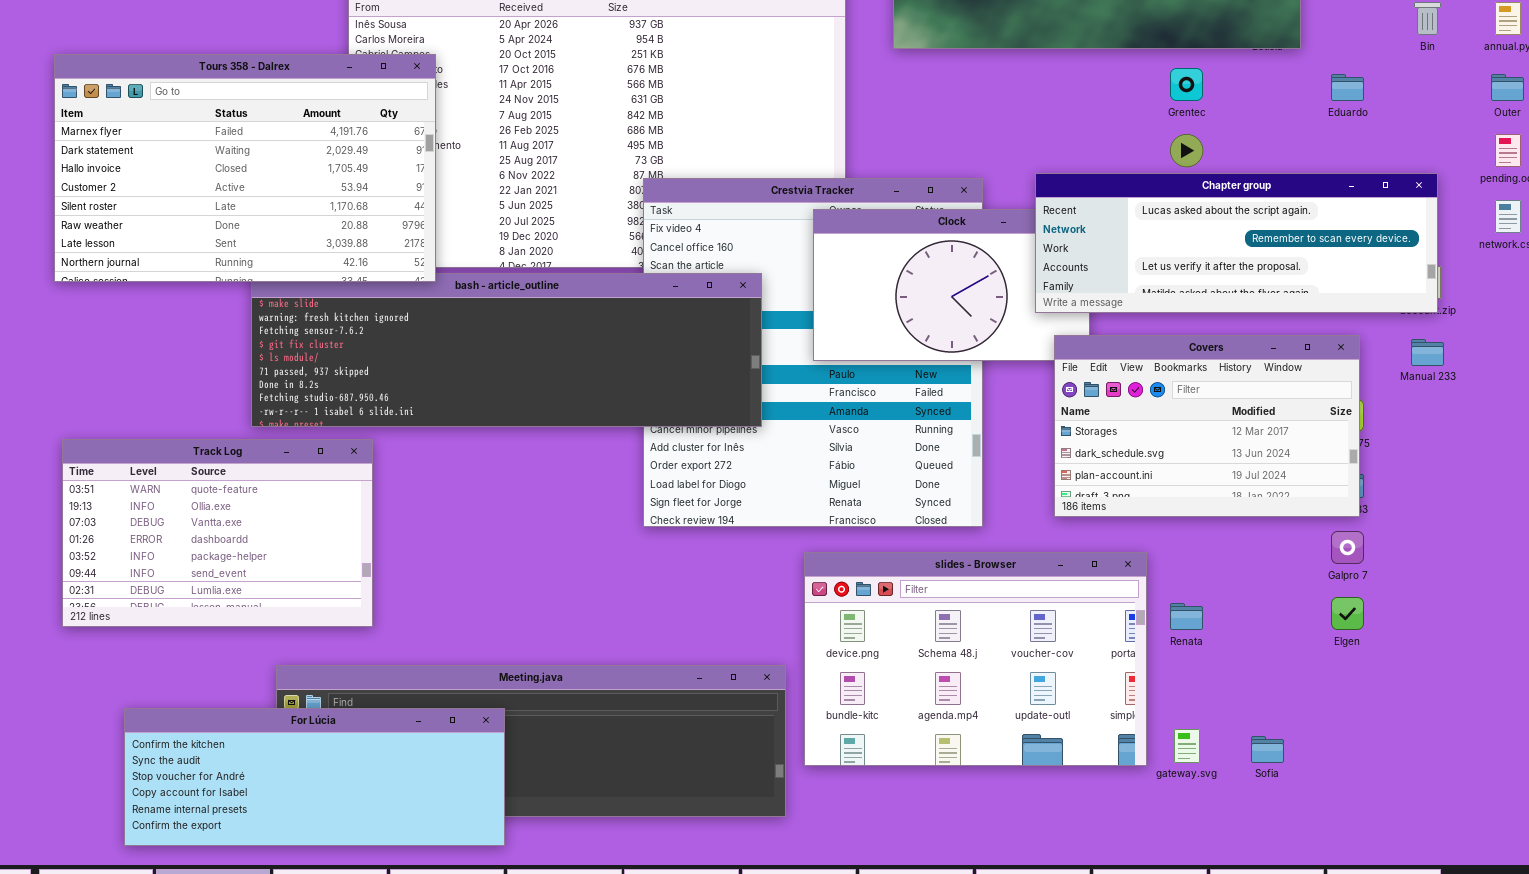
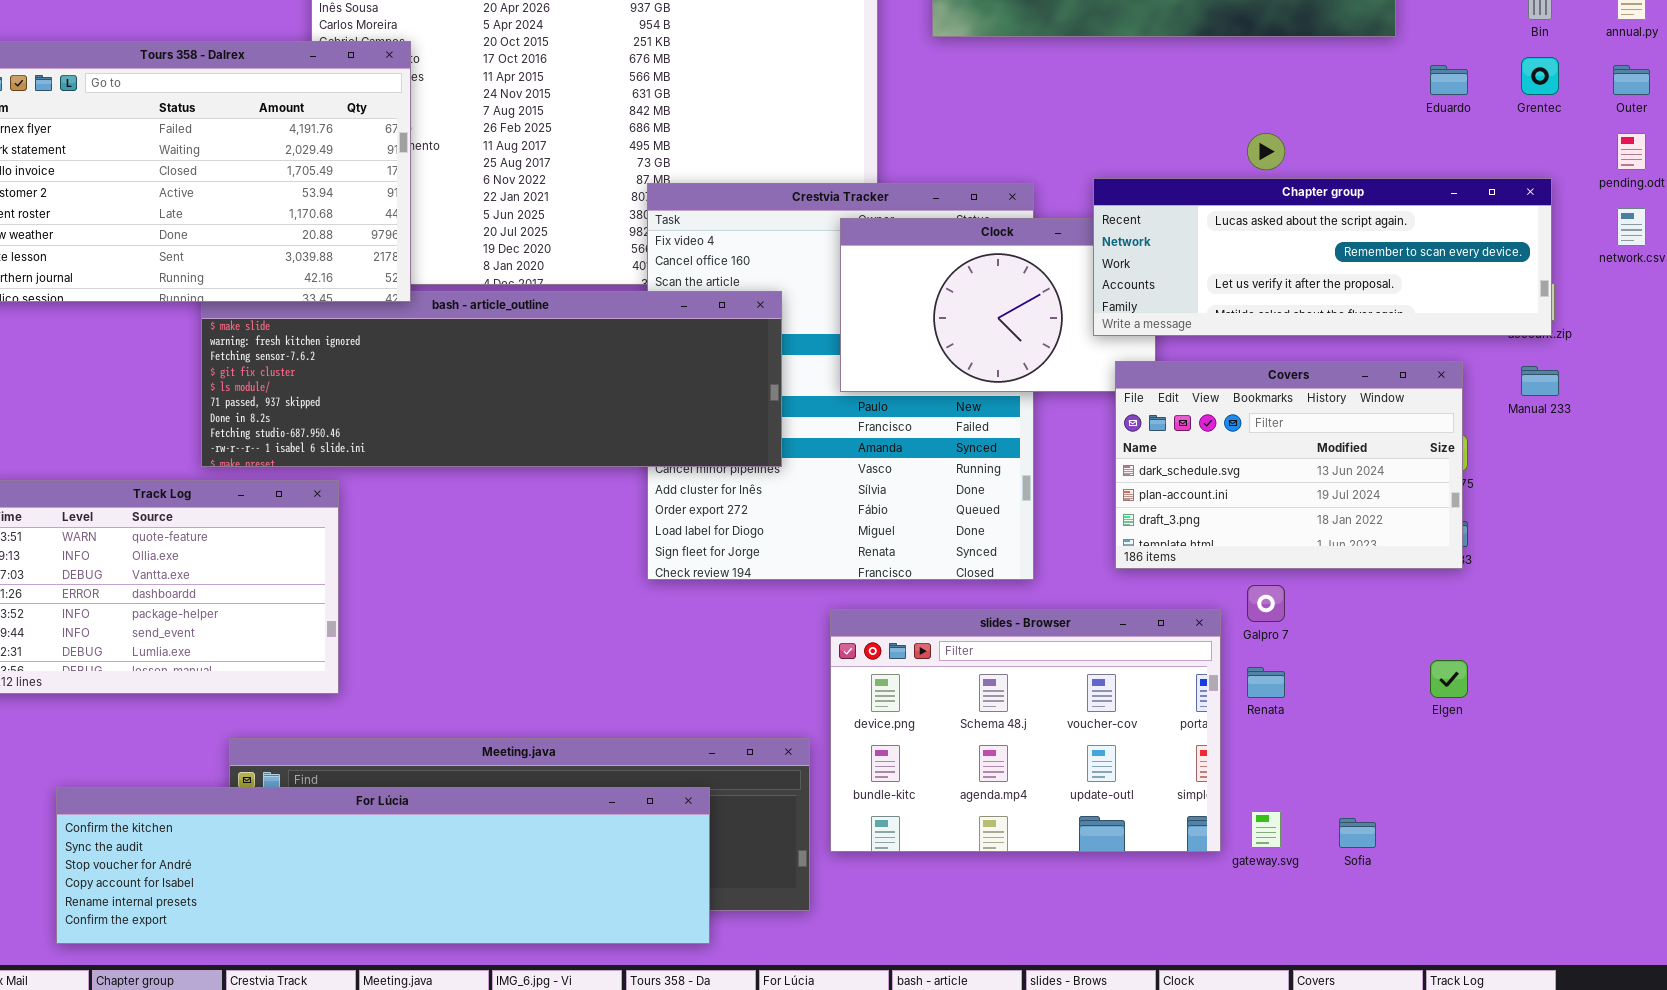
Grentec: [1170,68,1203,101] -> [1521,57,1559,95], moved
Covers: [1054,335,1360,517] -> [1115,361,1463,569], scrolled down 1 row
Galpro 7: [1331,531,1364,564] -> [1247,585,1285,622], moved
For Lúcia: [124,708,505,846] -> [56,787,710,944], resized

